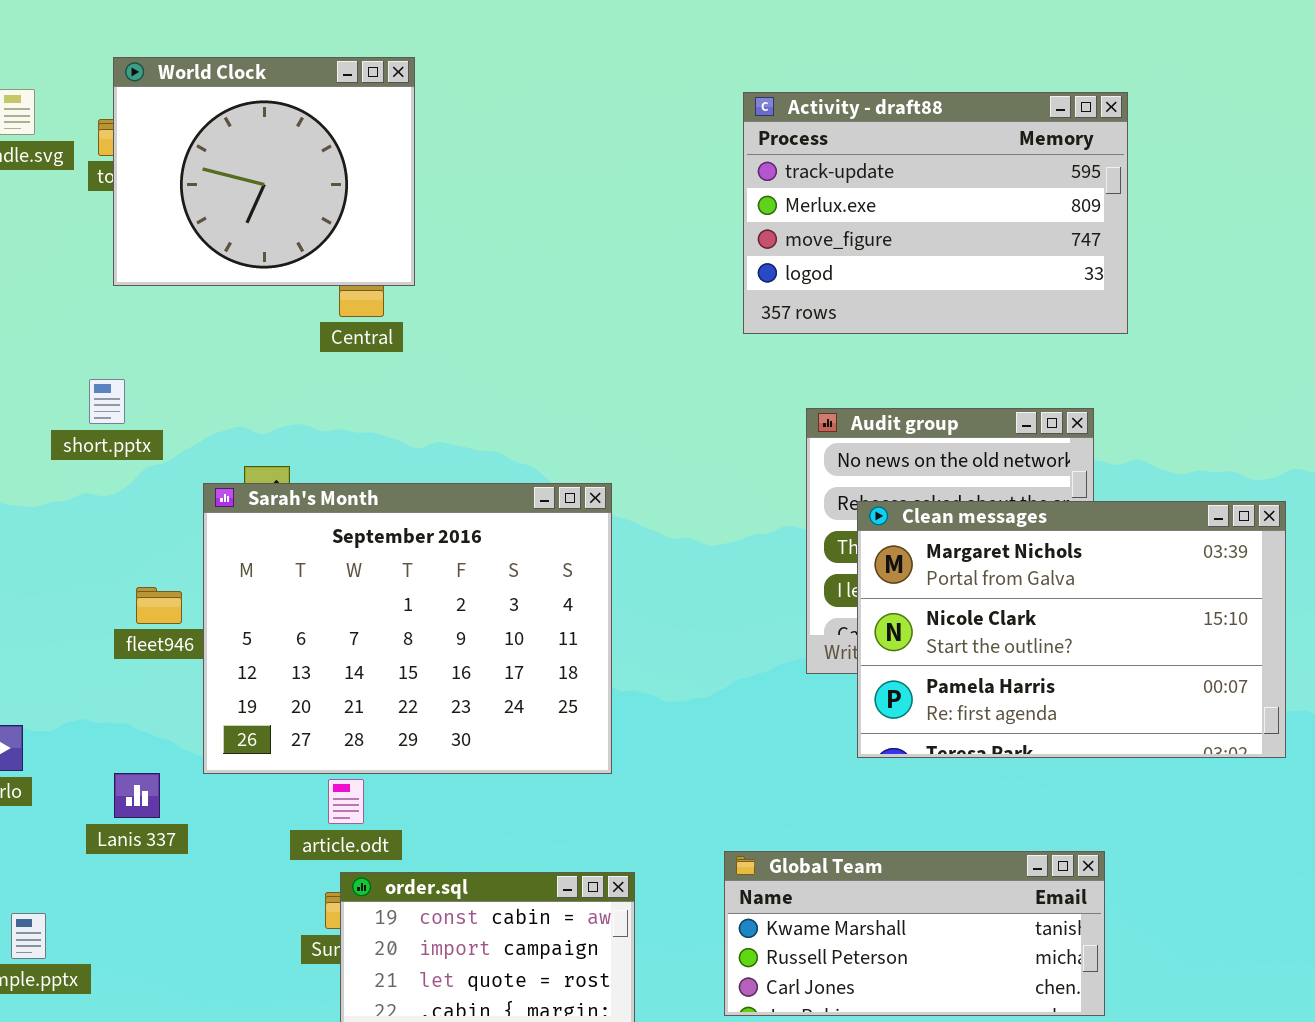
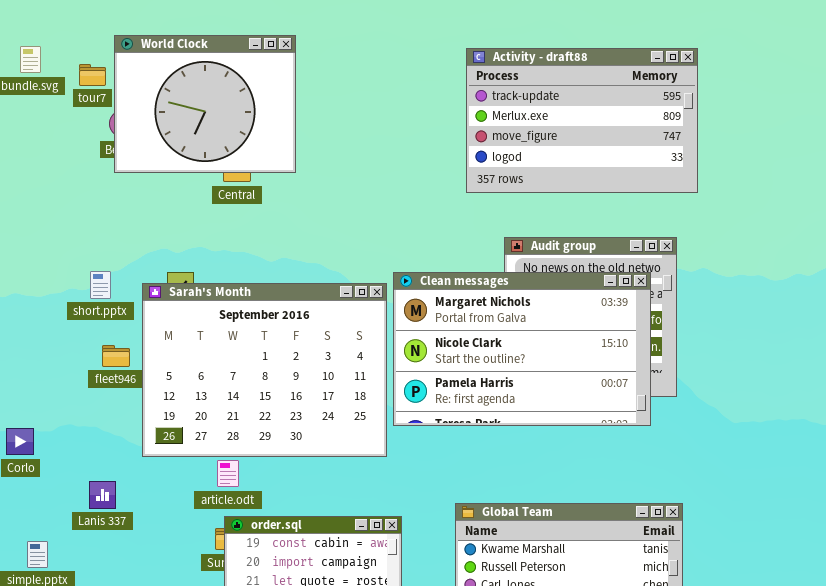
World Clock: [113,57,415,286] -> [114,35,296,173], moved
short.pptx: [89,379,125,424] -> [90,271,111,299], moved
Clean messages: [857,501,1286,758] -> [393,272,651,426], moved
Lanis 337: [114,773,160,818] -> [89,481,116,509], moved

